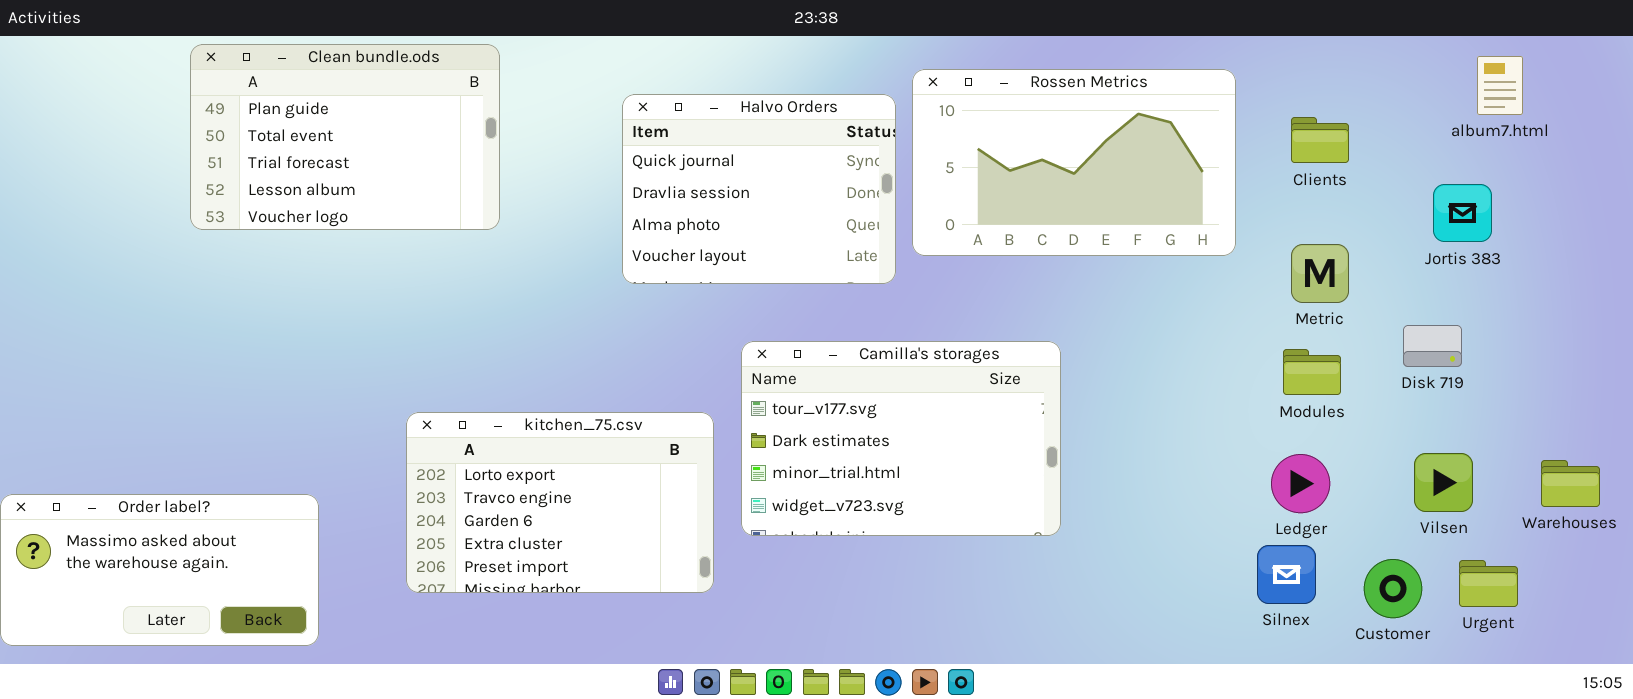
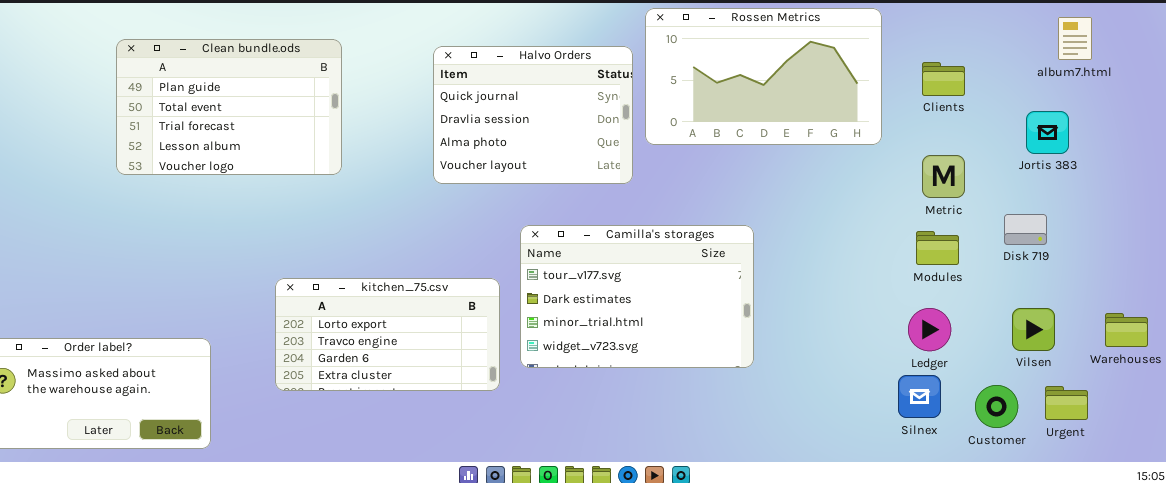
Clean bundle.ods: [190,44,500,230] -> [116,39,342,175], moved
Rossen Metrics: [912,69,1236,256] -> [645,8,882,145], moved
kitchen_75.csv: [406,412,714,593] -> [275,278,500,391], resized

